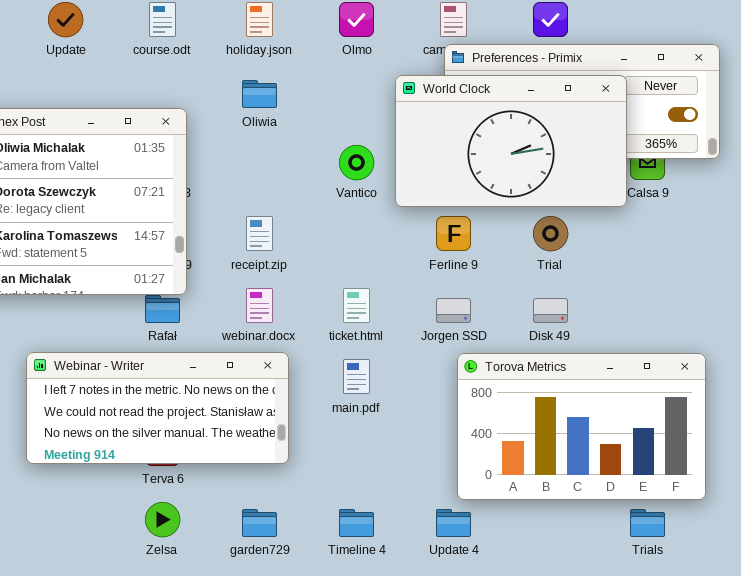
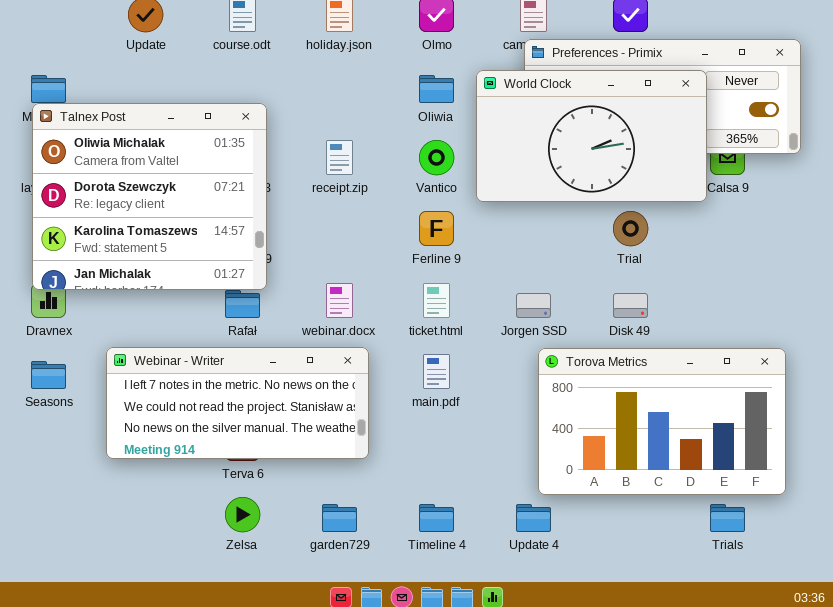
Oliwia: [242,80,277,108] -> [419,75,454,103], moved
receipt.zip: [246,216,273,251] -> [326,140,353,175], moved
Ferline 9: [436,216,471,251] -> [419,211,454,246], moved

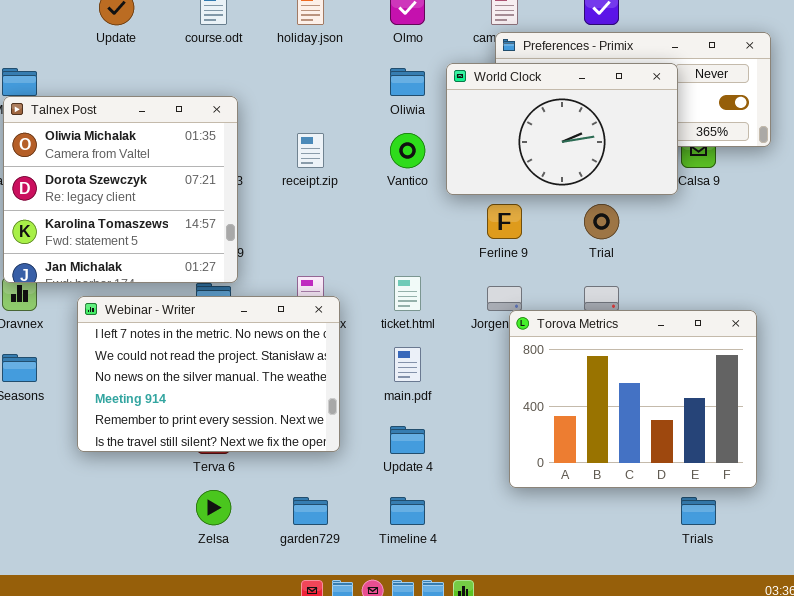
Ferline 9: [419,211,454,246] -> [487,204,522,239], moved
Webinar - Writer: [106,347,369,459] -> [77,296,340,452], resized
Torova Metrics: [538,348,786,495] -> [509,310,757,488], resized
Update 4: [516,504,551,532] -> [390,426,425,454], moved

